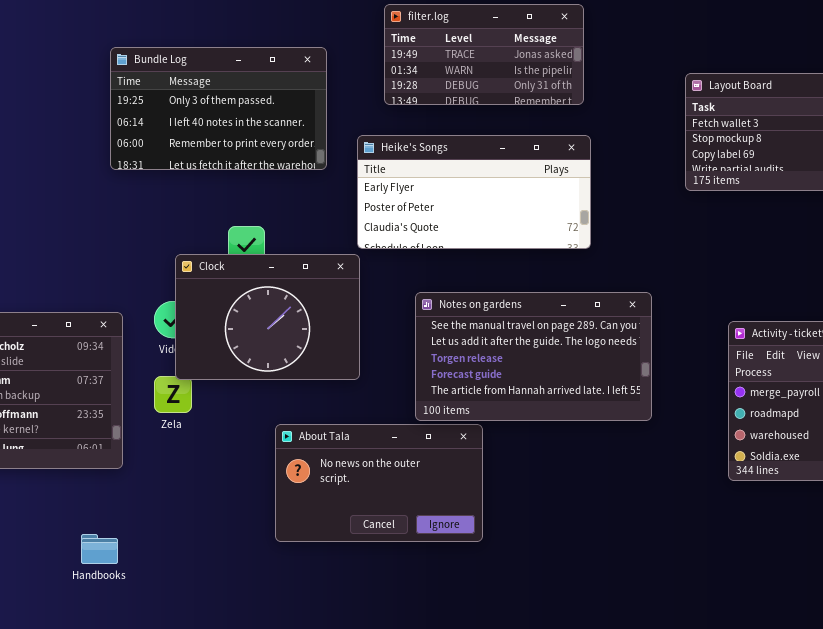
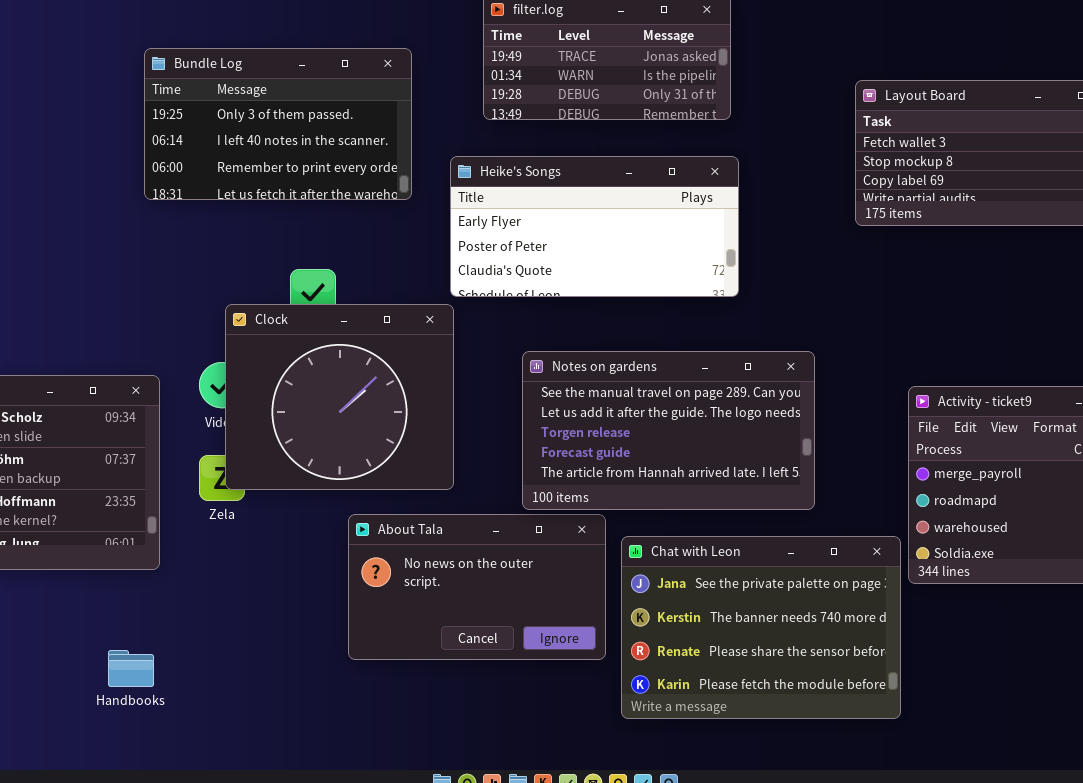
Clock: [175,254,360,380] -> [225,304,454,490], resized
Chat with Leon: none -> [621,536,901,719], opened

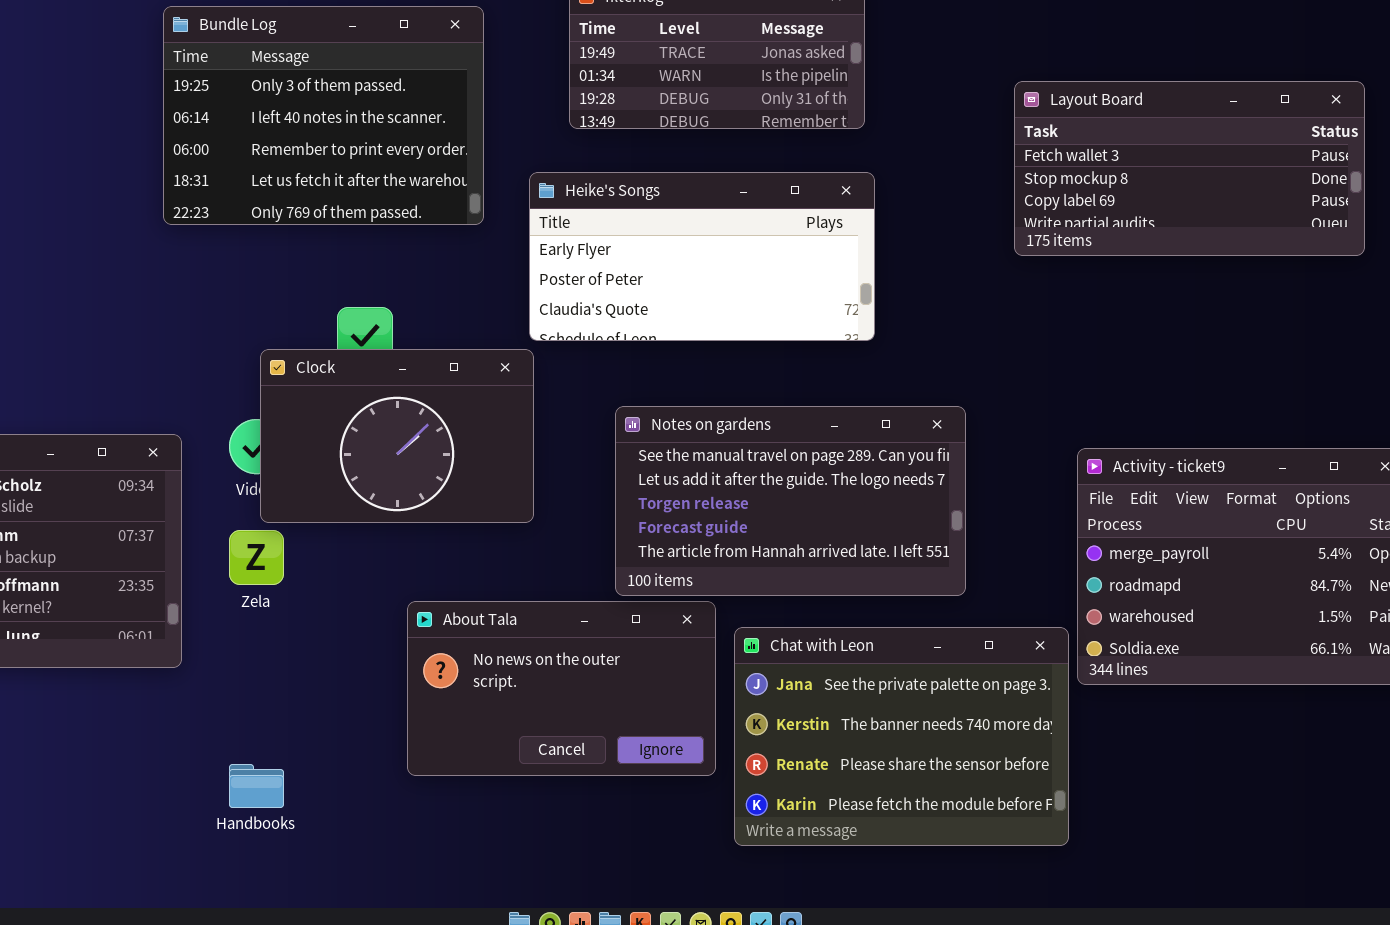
Bundle Log: [144,48,412,200] -> [163,6,484,225], resized
Clock: [225,304,454,490] -> [260,349,534,523], resized
Handbooks: [108,650,154,687] -> [229,764,284,808], moved

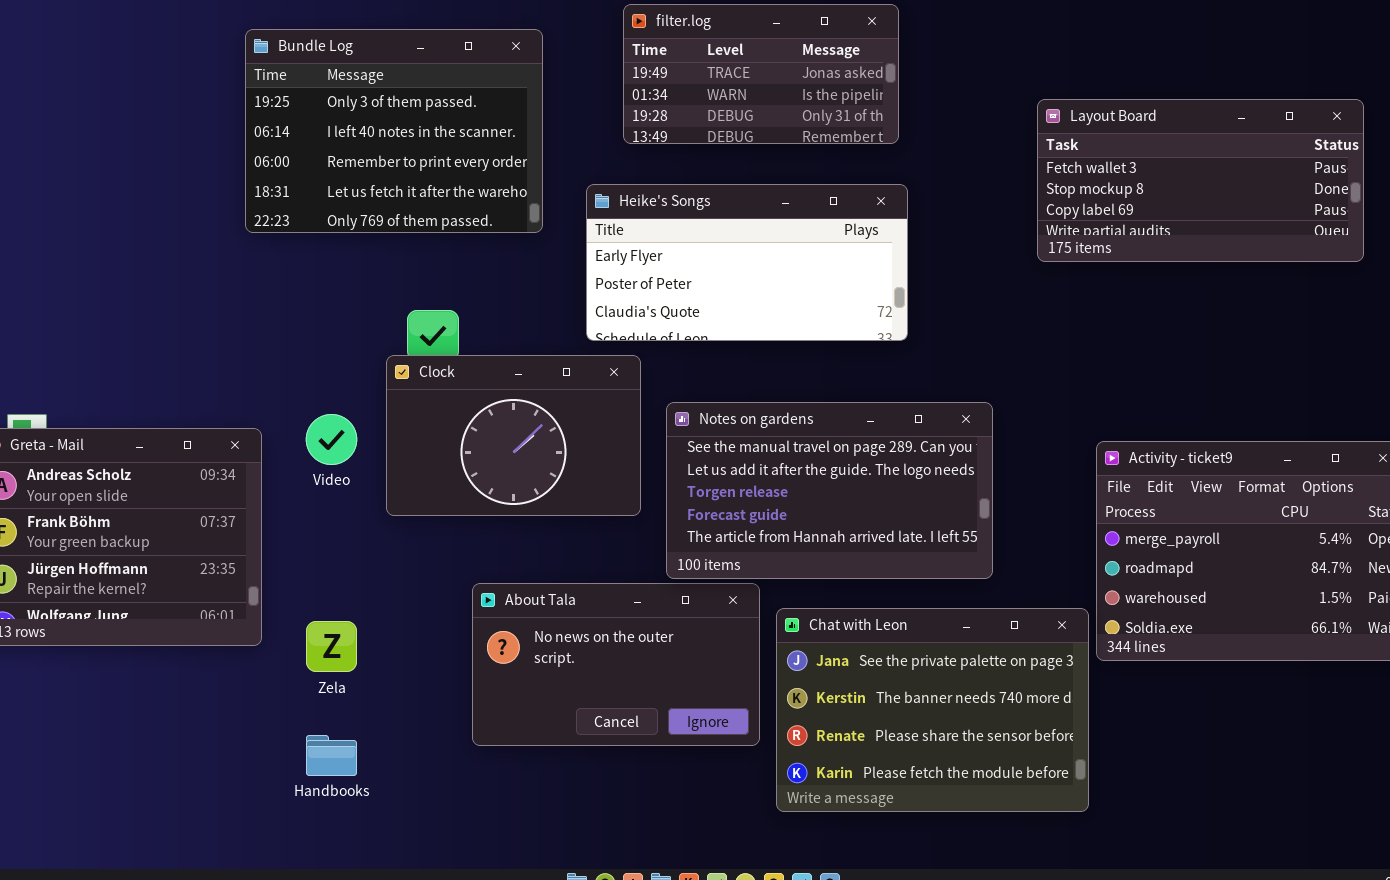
Clock: [260,349,534,523] -> [386,355,641,516], moved
Zela: [229,530,284,585] -> [306,621,357,672], moved

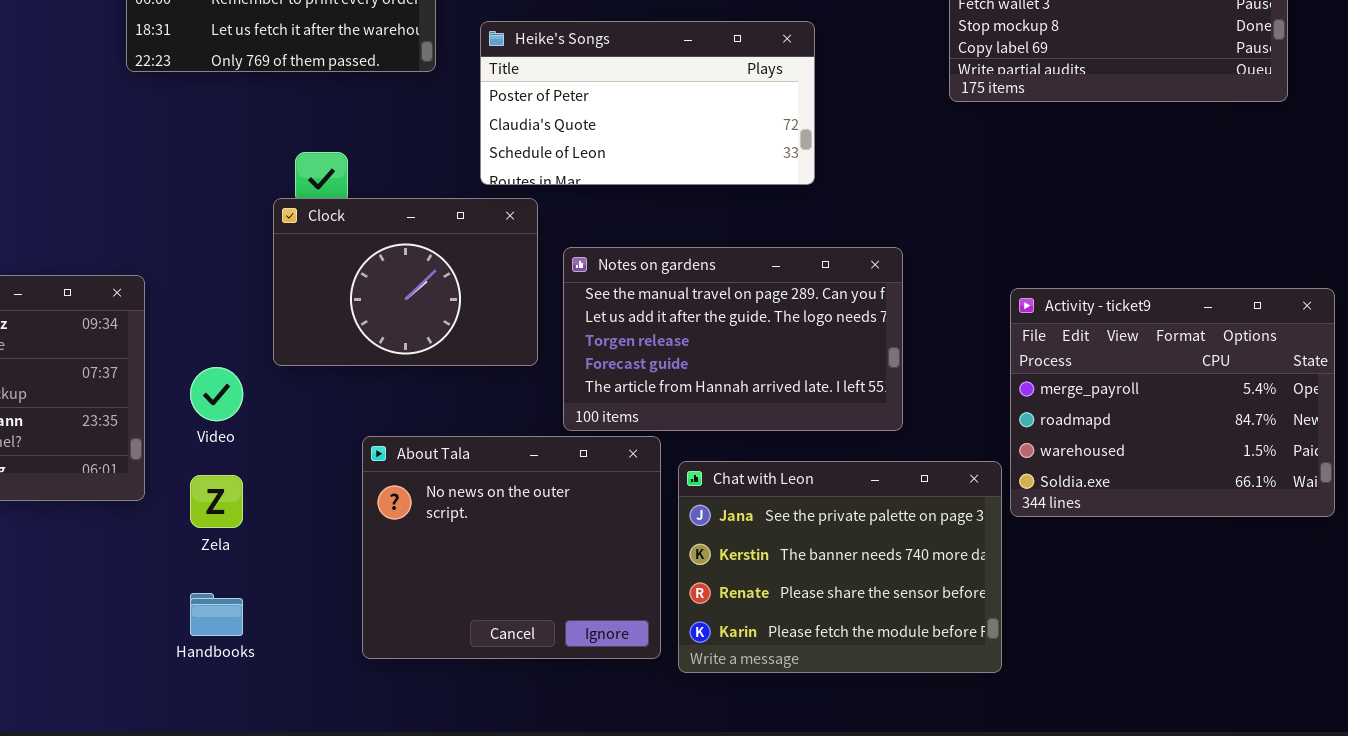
Heike's Songs: [586,184,908,341] -> [480,21,815,185], scrolled down 1 row
Video: [306,414,357,465] -> [190,367,243,421], moved
About Tala: [472,583,760,746] -> [362,436,661,659], resized

